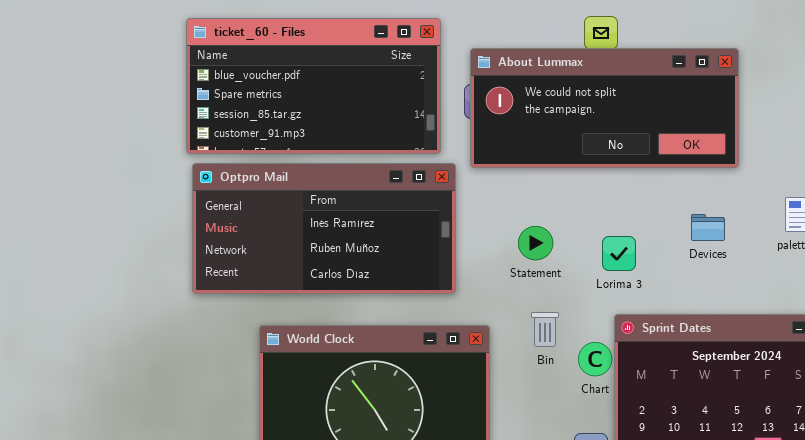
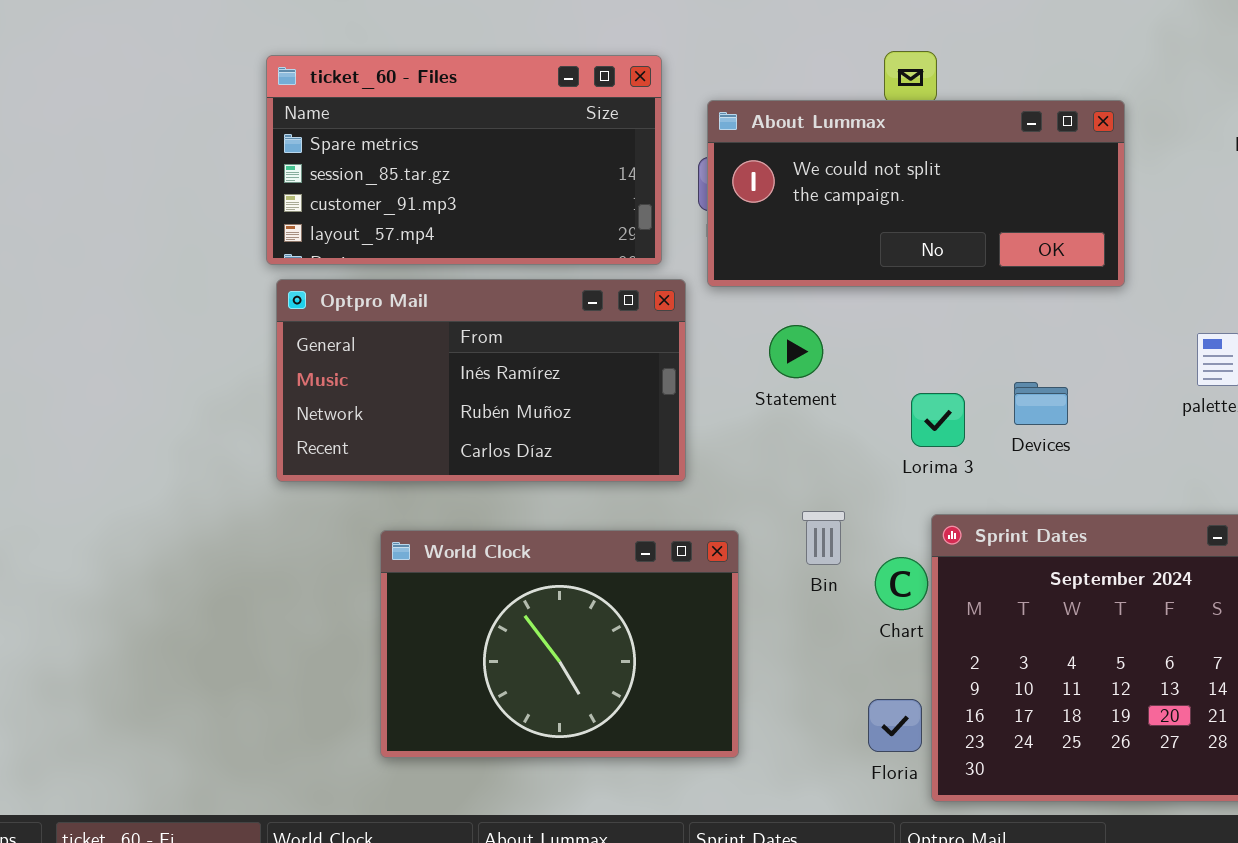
ticket_60 - Files: [186,18,441,154] -> [266,55,662,265], scrolled down 1 row
Devices: [691,214,725,241] -> [1014,382,1068,425], moved
Statement: [518,226,553,260] -> [769,325,823,378], moved

